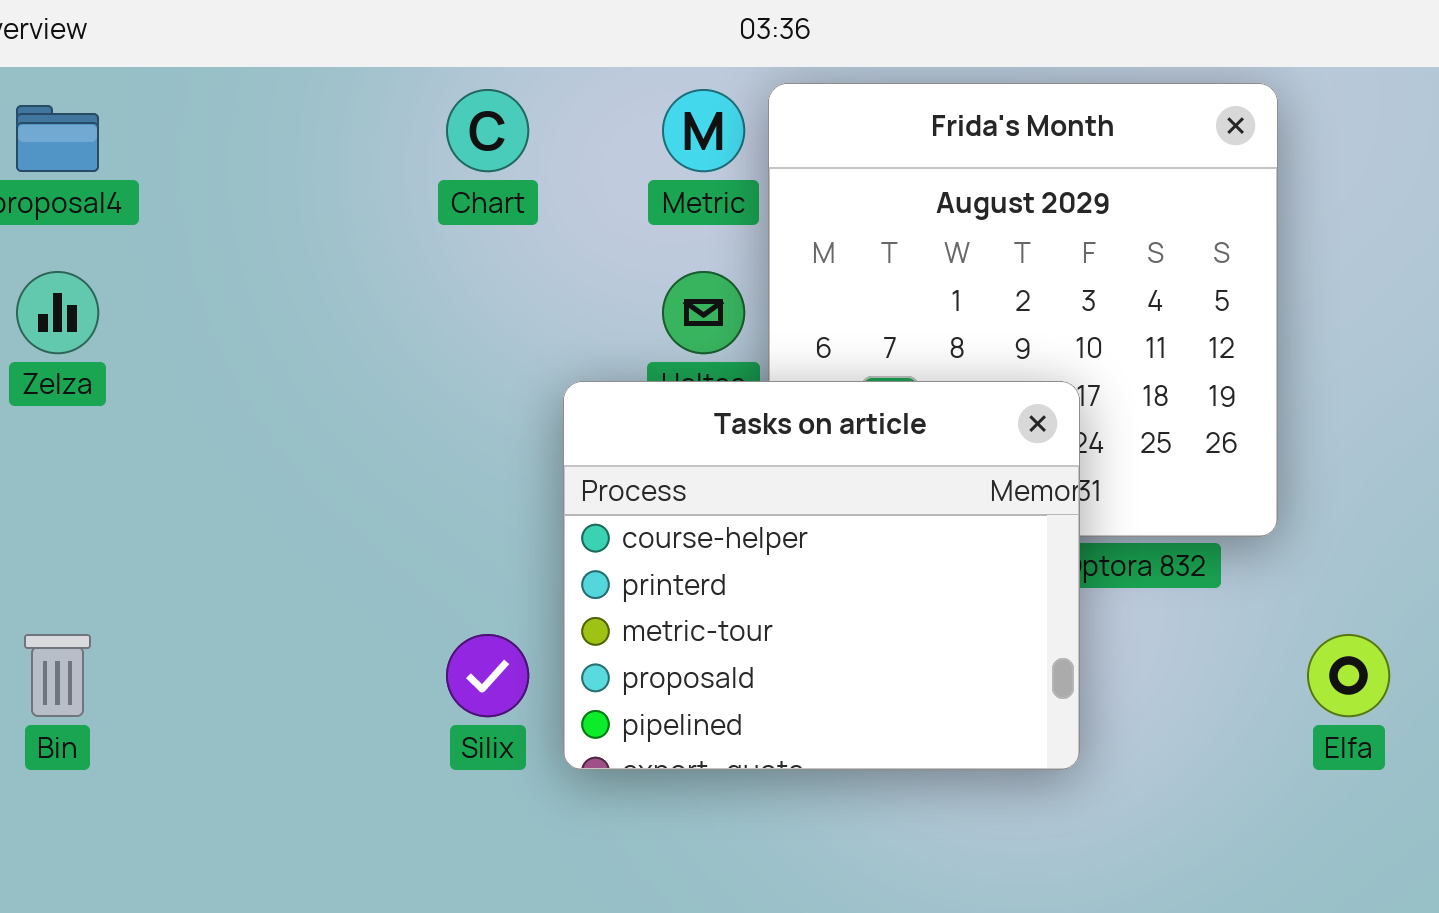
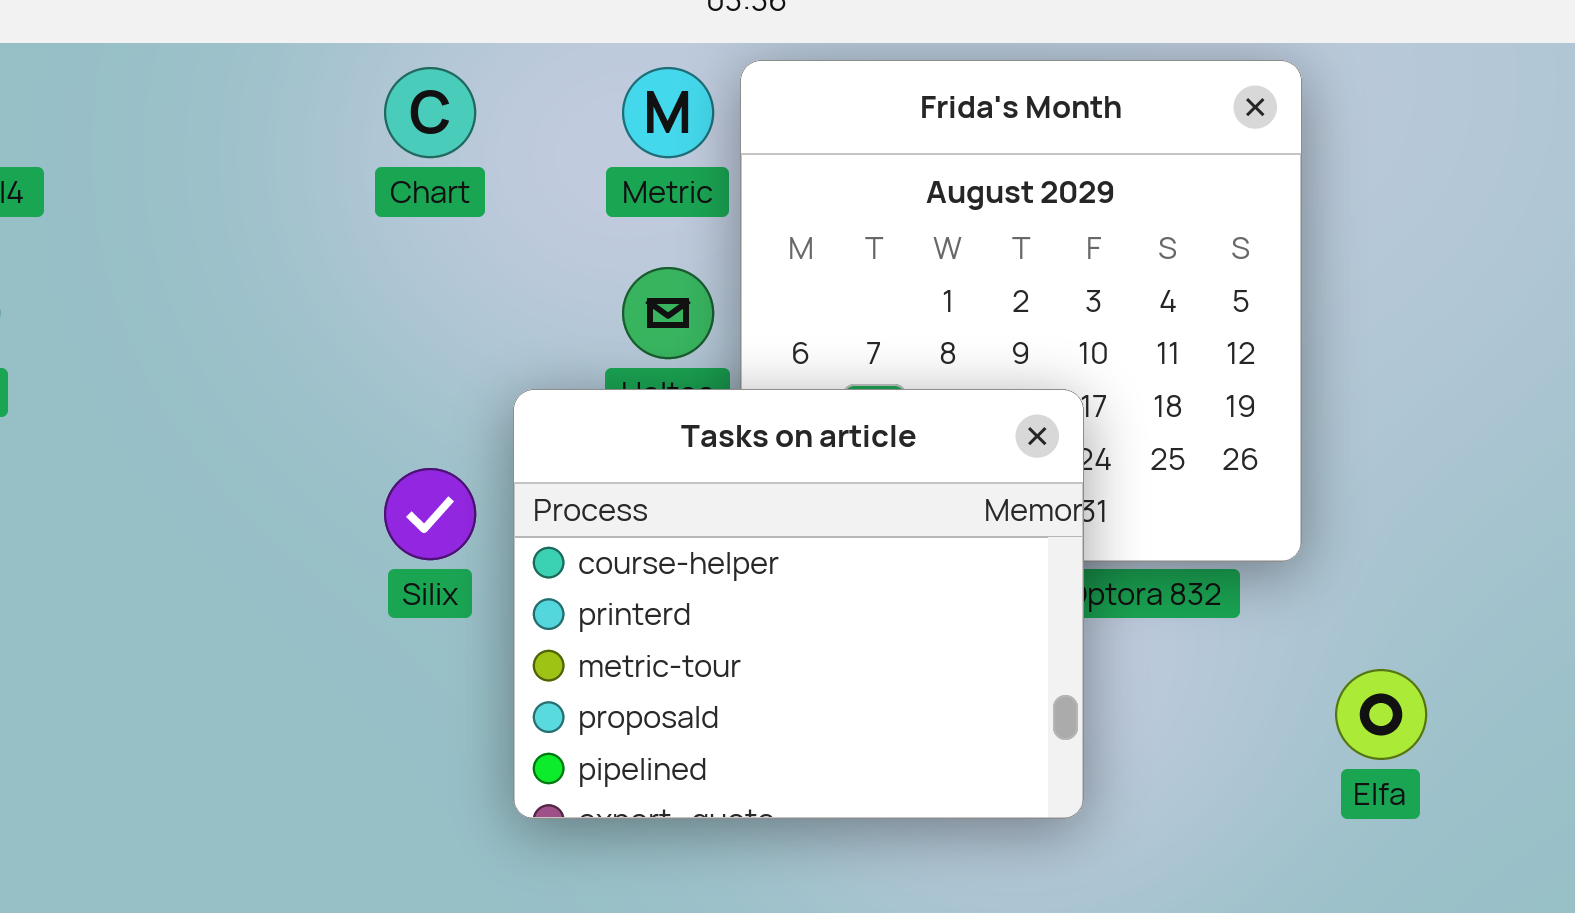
Silix: [446,634,529,717] -> [384,468,476,560], moved

